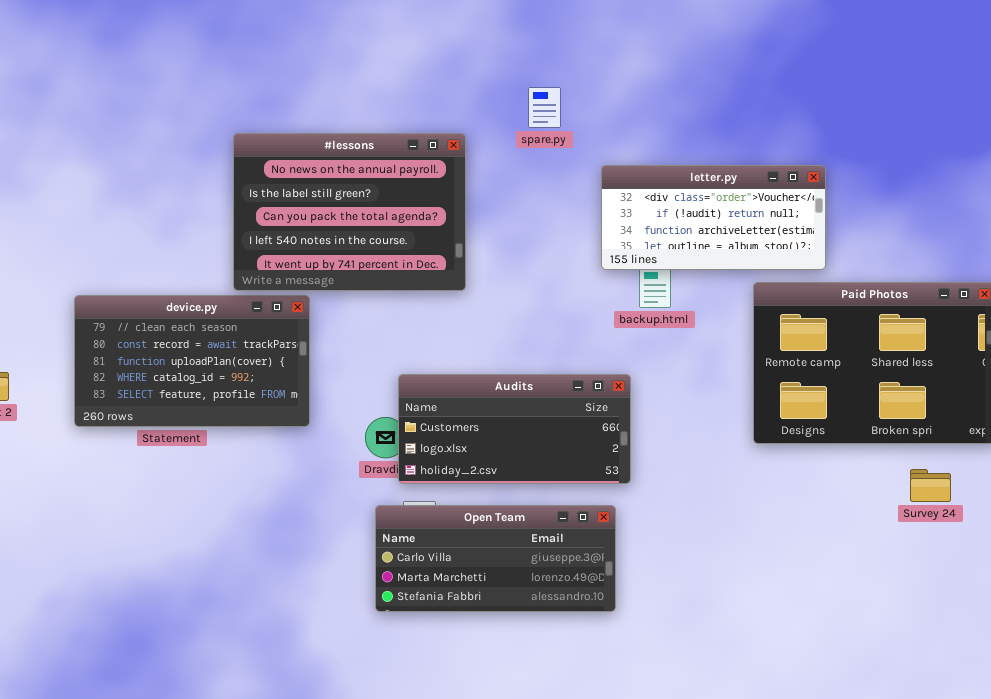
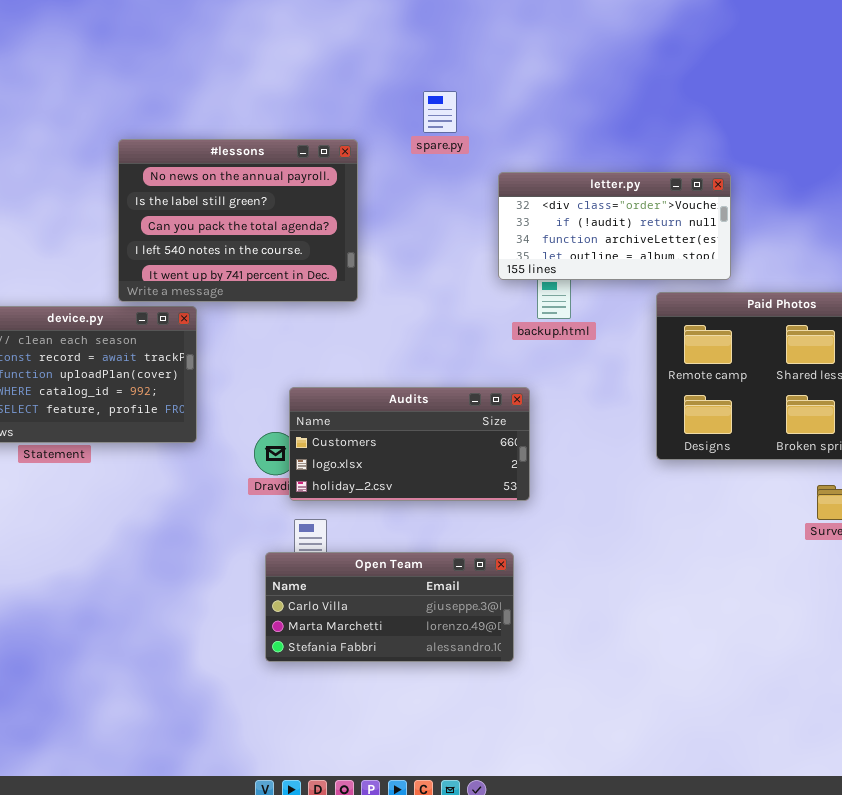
Open Team: [375,505,616,612] -> [265,552,514,662], moved

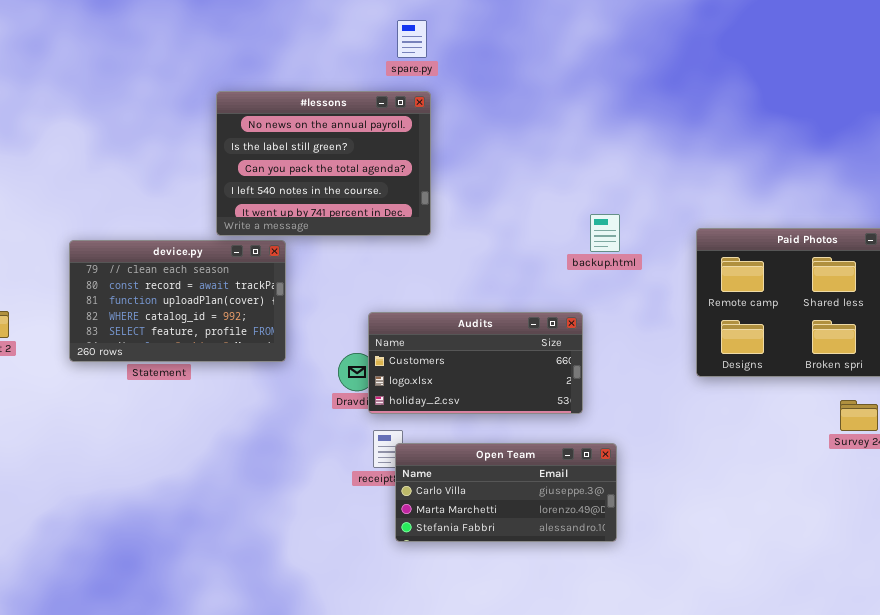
spare.py: [423,91,457,133] -> [397,20,427,58], moved
letter.py: [498,172,731,280] -> none, closed
Open Team: [265,552,514,662] -> [395,443,617,542], moved

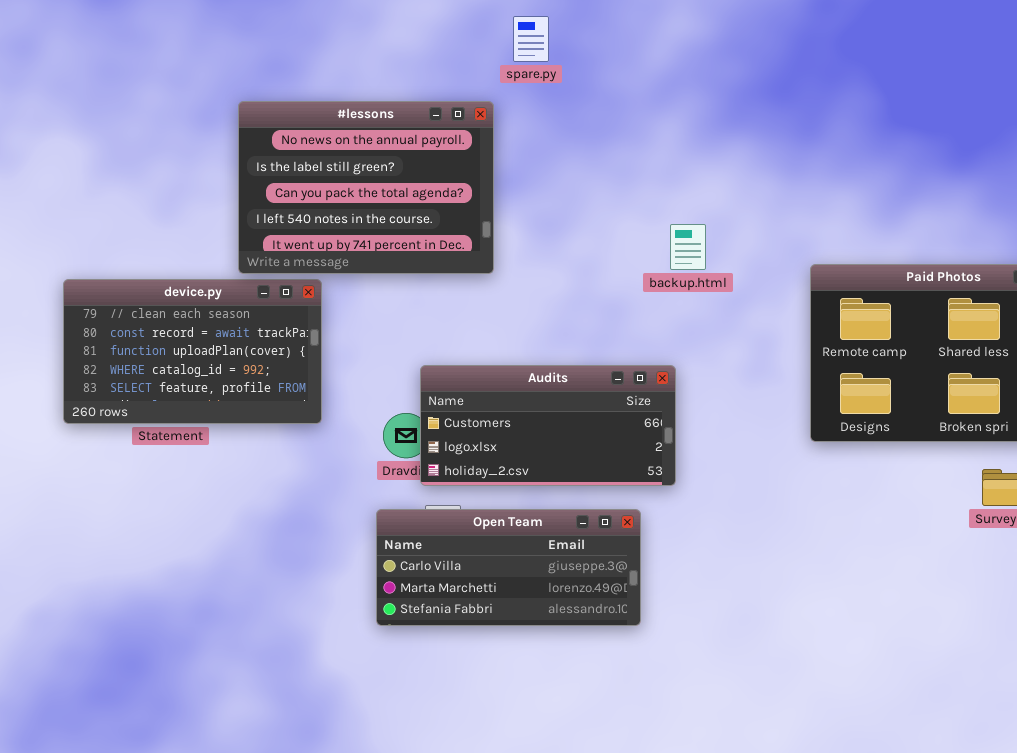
spare.py: [397,20,427,58] -> [513,16,549,62], moved
backup.html: [590,214,620,252] -> [670,224,706,270], moved
Open Team: [395,443,617,542] -> [376,509,641,626], moved

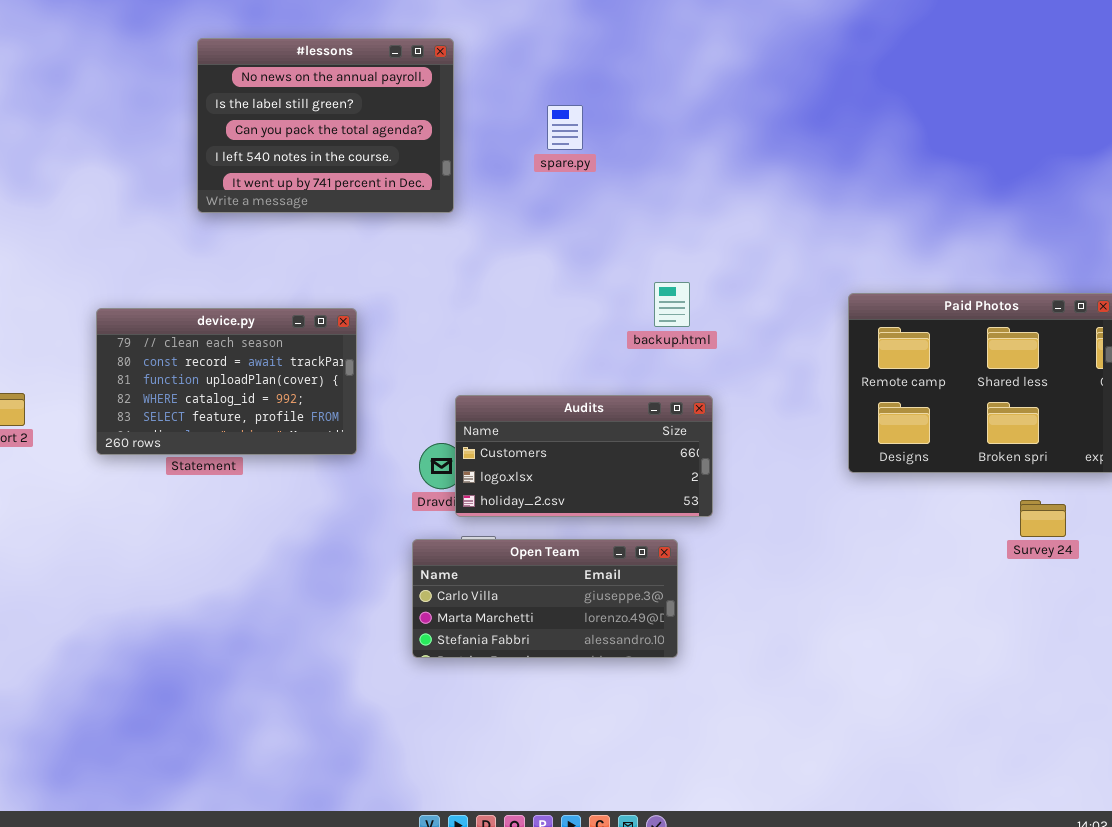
spare.py: [513,16,549,62] -> [547,105,583,150], moved
#lessons: [238,101,494,274] -> [197,38,454,213], moved
backup.html: [670,224,706,270] -> [654,282,690,327], moved

